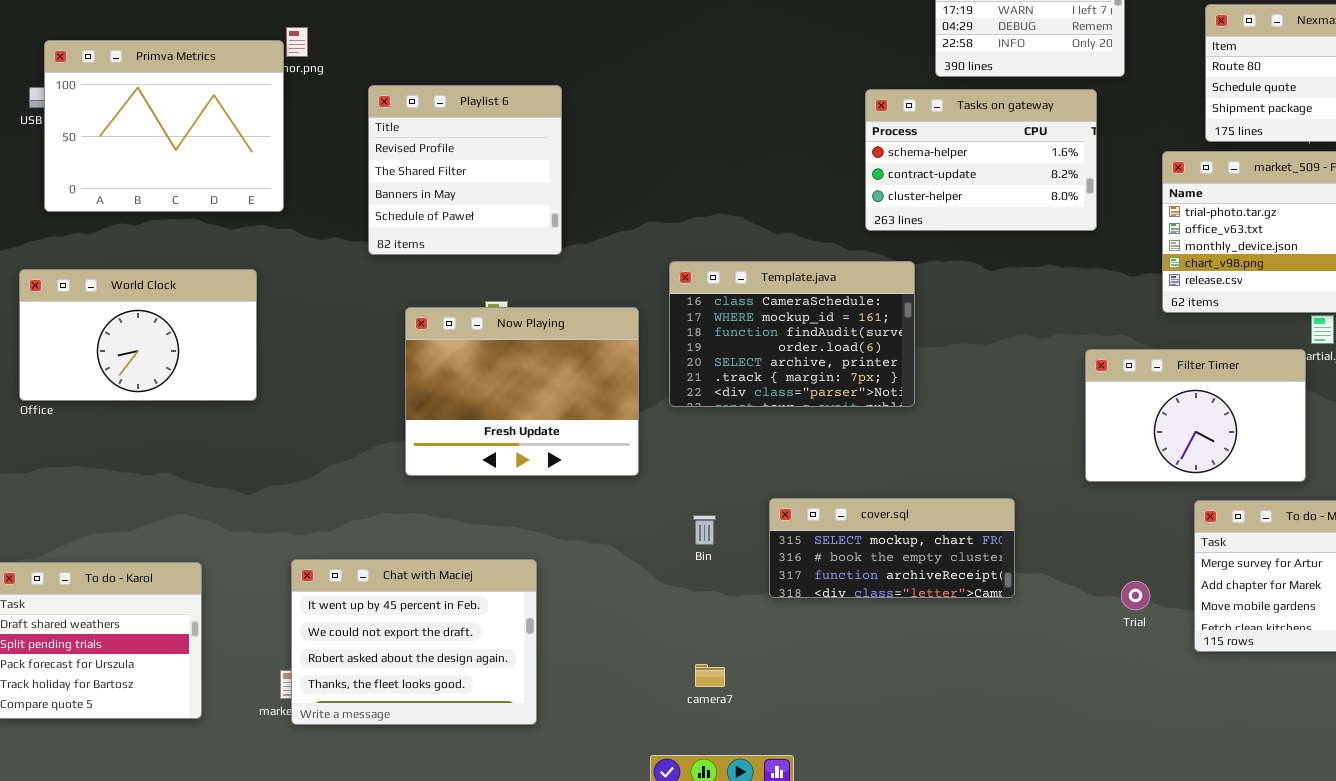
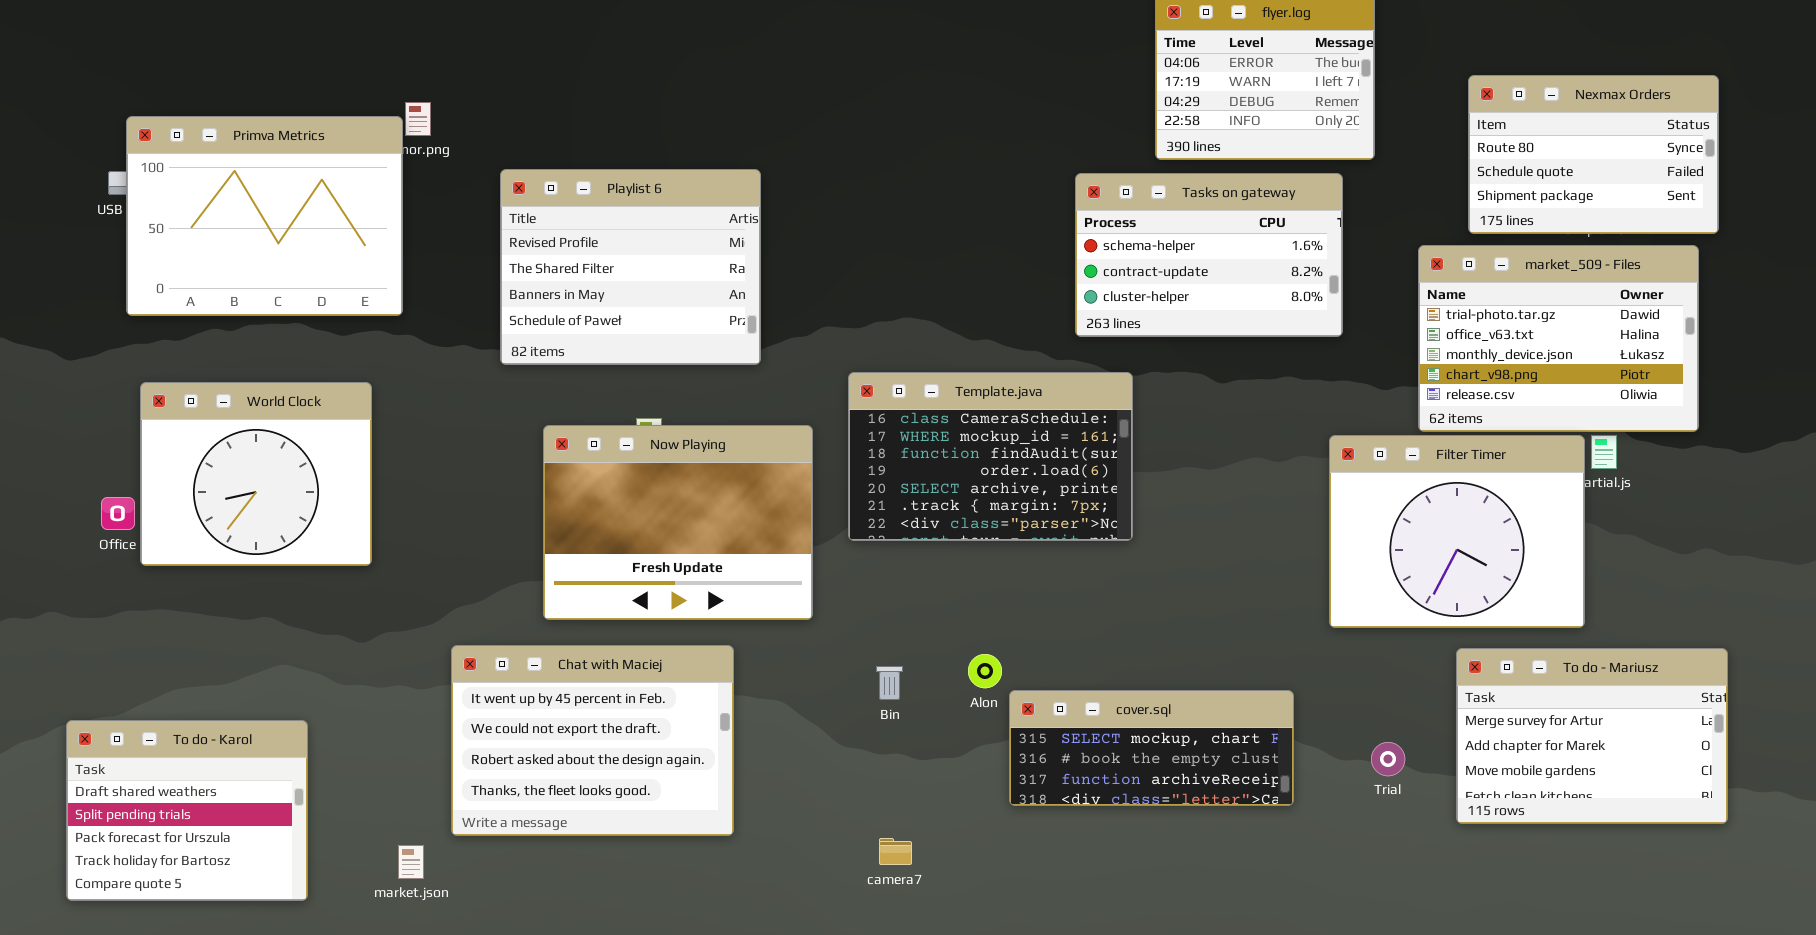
Playlist 6: [368,85,562,255] -> [500,169,761,365], resized
World Clock: [19,269,257,401] -> [140,382,372,566], resized
Filter Timer: [1085,349,1306,482] -> [1329,435,1585,628], resized
cover.sql: [769,498,1015,598] -> [1009,690,1294,806], moved
Chat with Maciej: [291,559,537,725] -> [451,645,734,836], moved

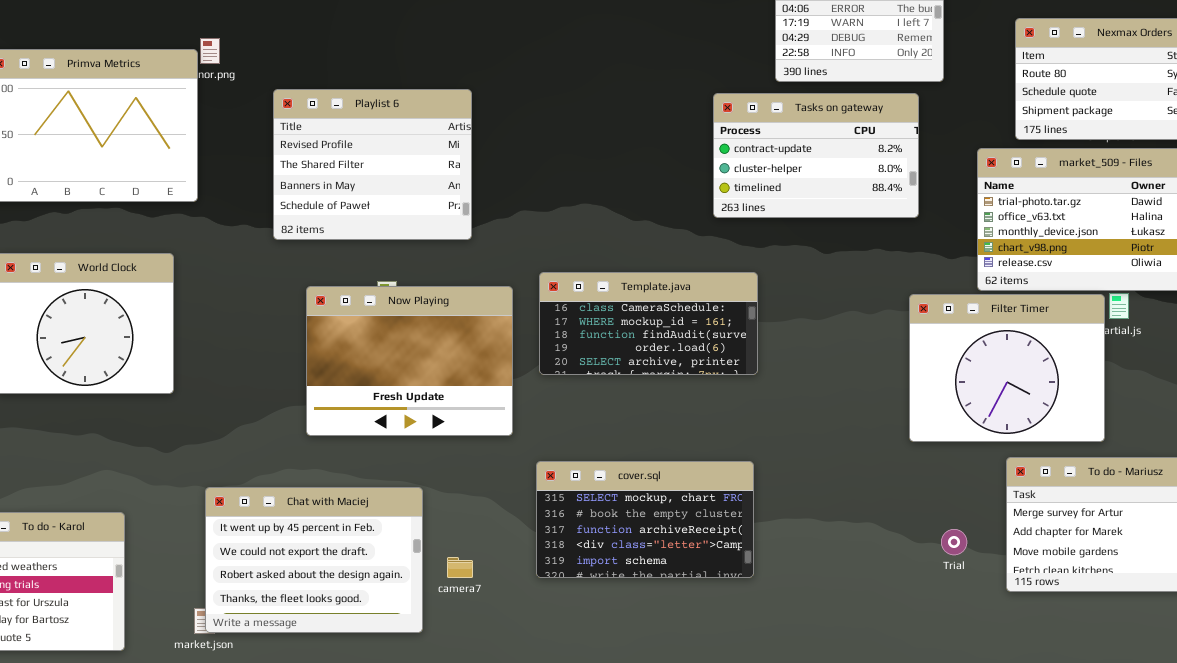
Tasks on gateway: [1075,173,1343,337] -> [713,93,919,218], scrolled down 1 row
Template.java: [848,372,1133,541] -> [539,272,758,375], resized
Chat with Maciej: [451,645,734,836] -> [205,487,423,633], moved
cover.sql: [1009,690,1294,806] -> [536,461,754,578], moved, resized
camera7: [879,838,912,865] -> [447,557,473,578], moved

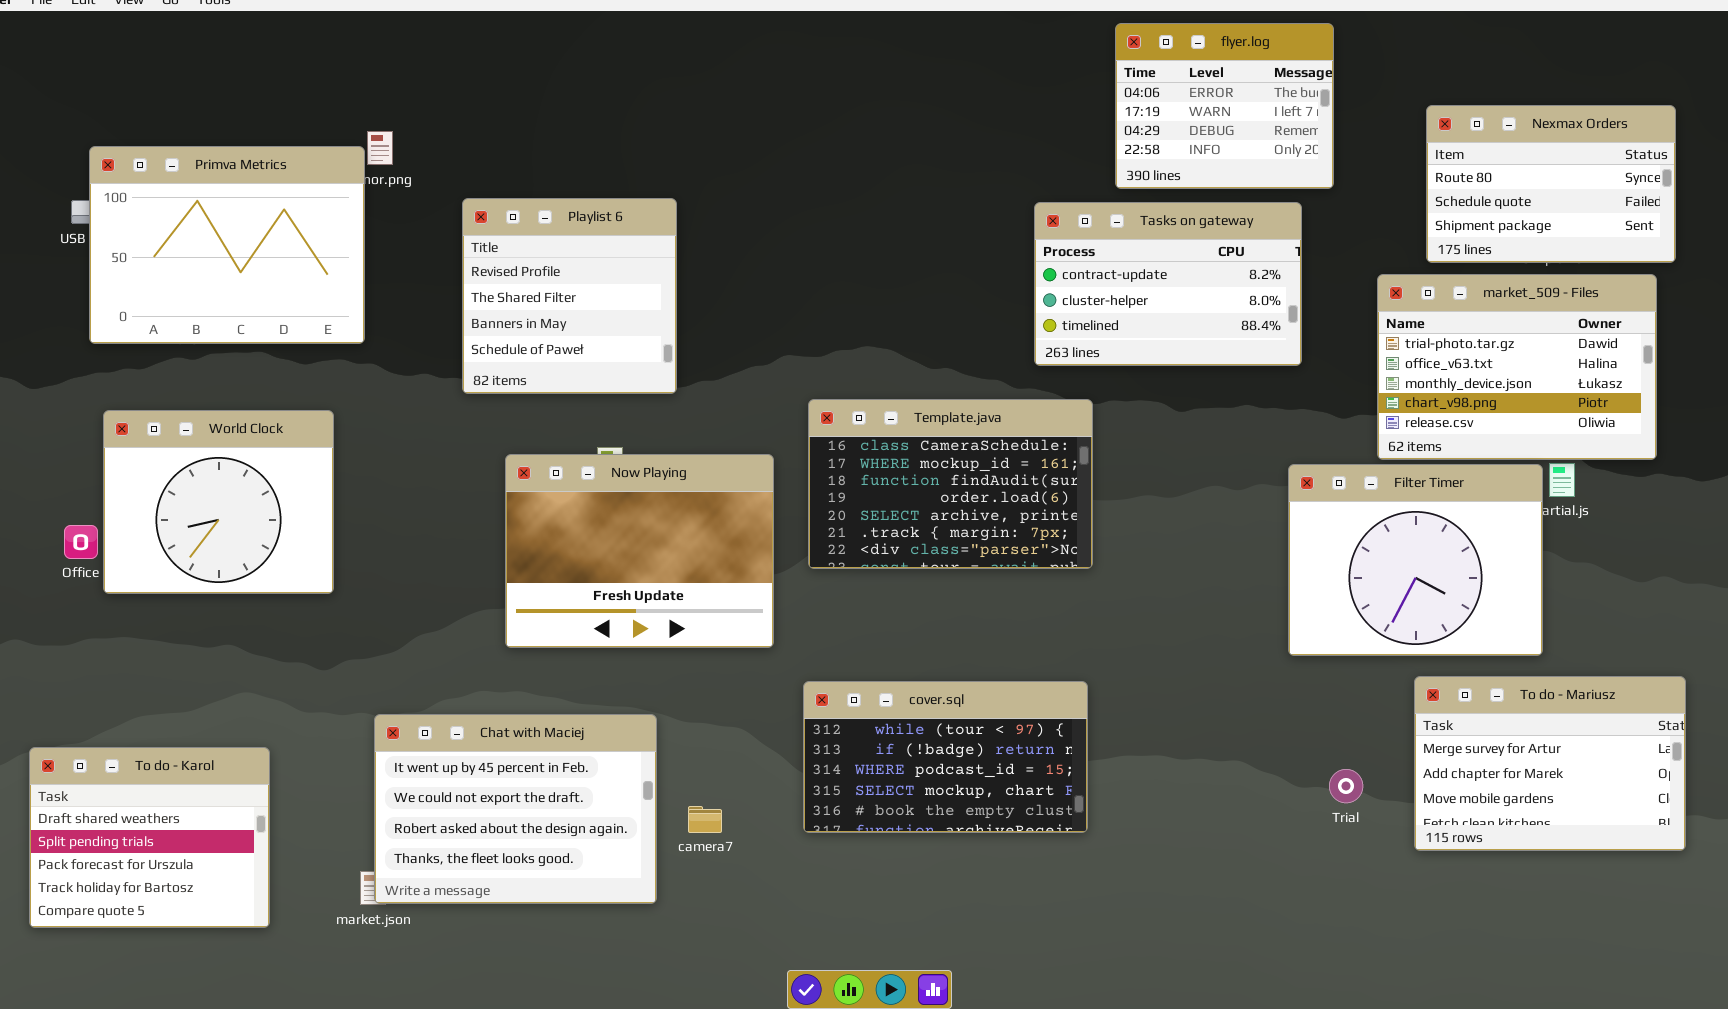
Playlist 6: [273,89,472,240] -> [462,198,677,394], resized
Template.java: [539,272,758,375] -> [808,399,1093,569], resized
cover.sql: [536,461,754,578] -> [803,681,1088,833], scrolled up 3 rows

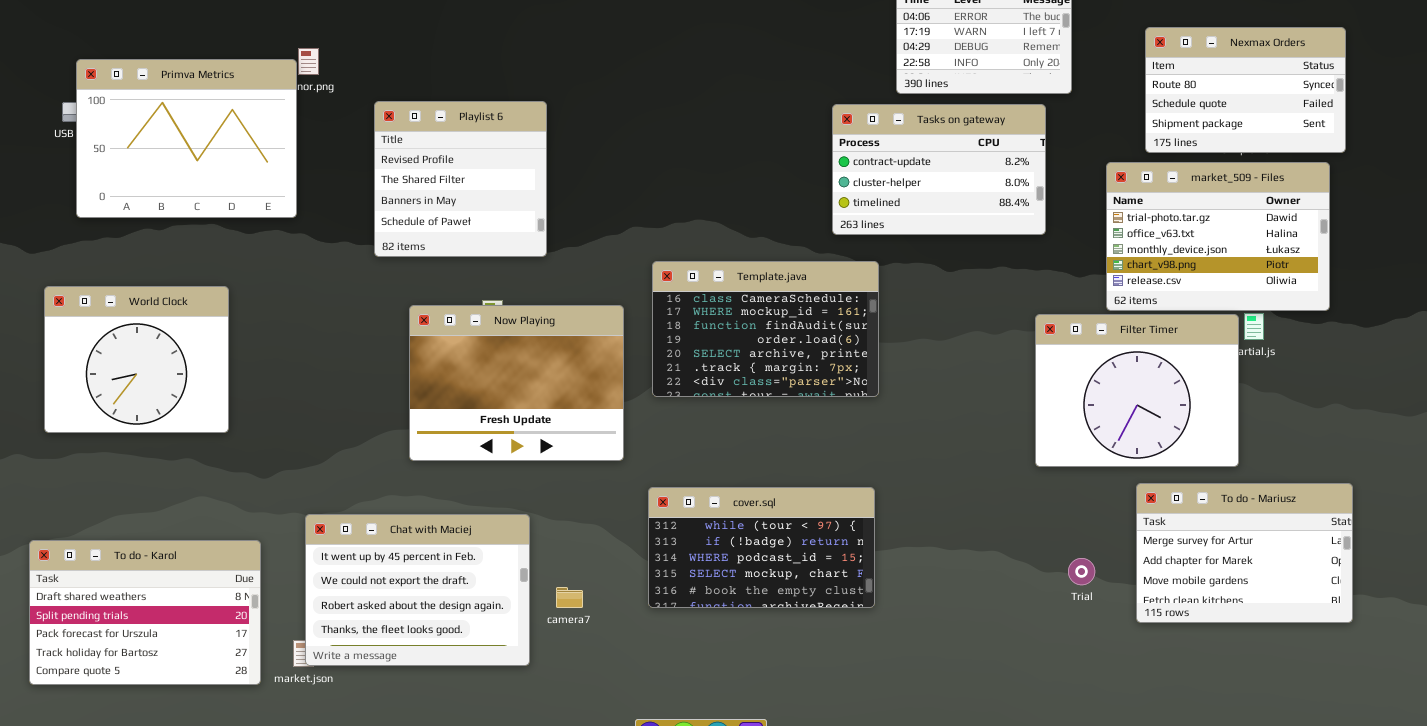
World Clock: [103,410,334,594] -> [44,286,229,433], moved
To do - Karol: [29,747,270,928] -> [29,540,261,685], resized

